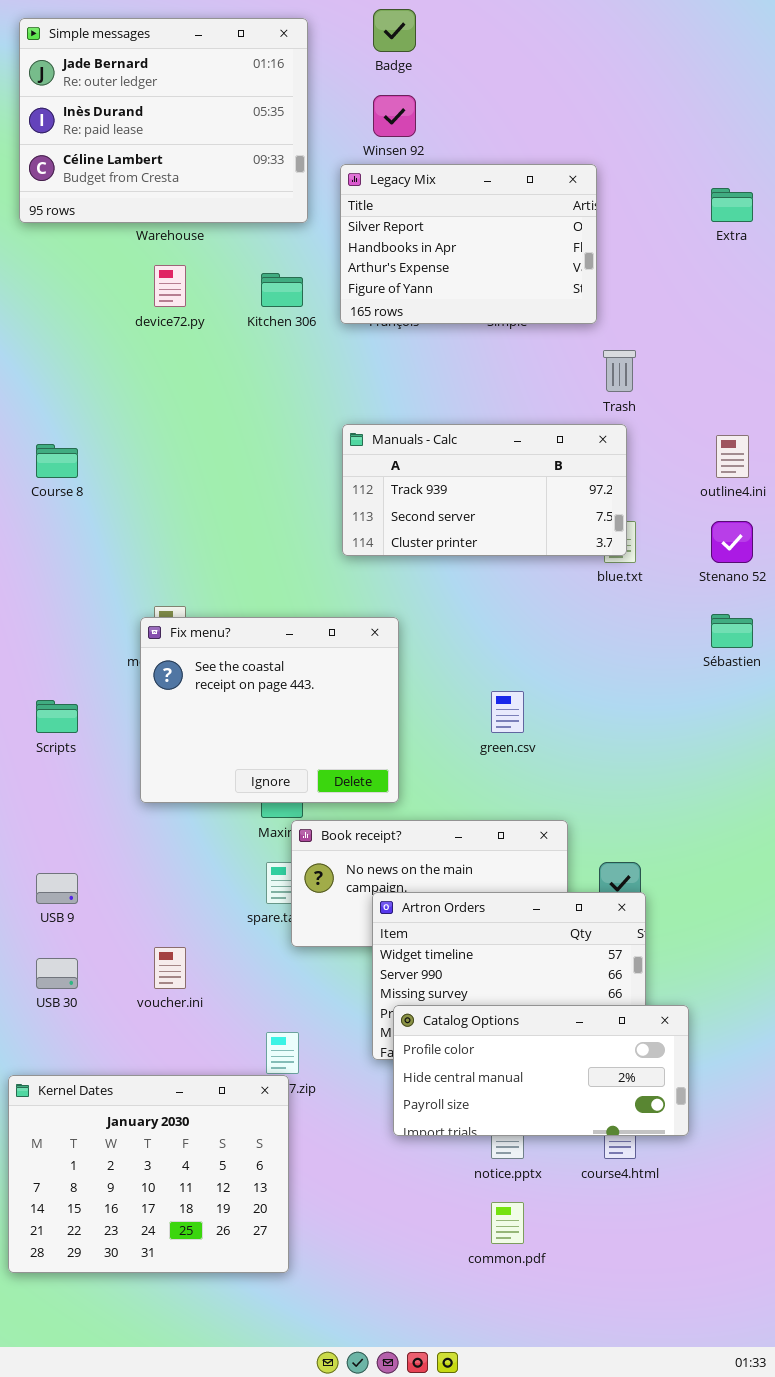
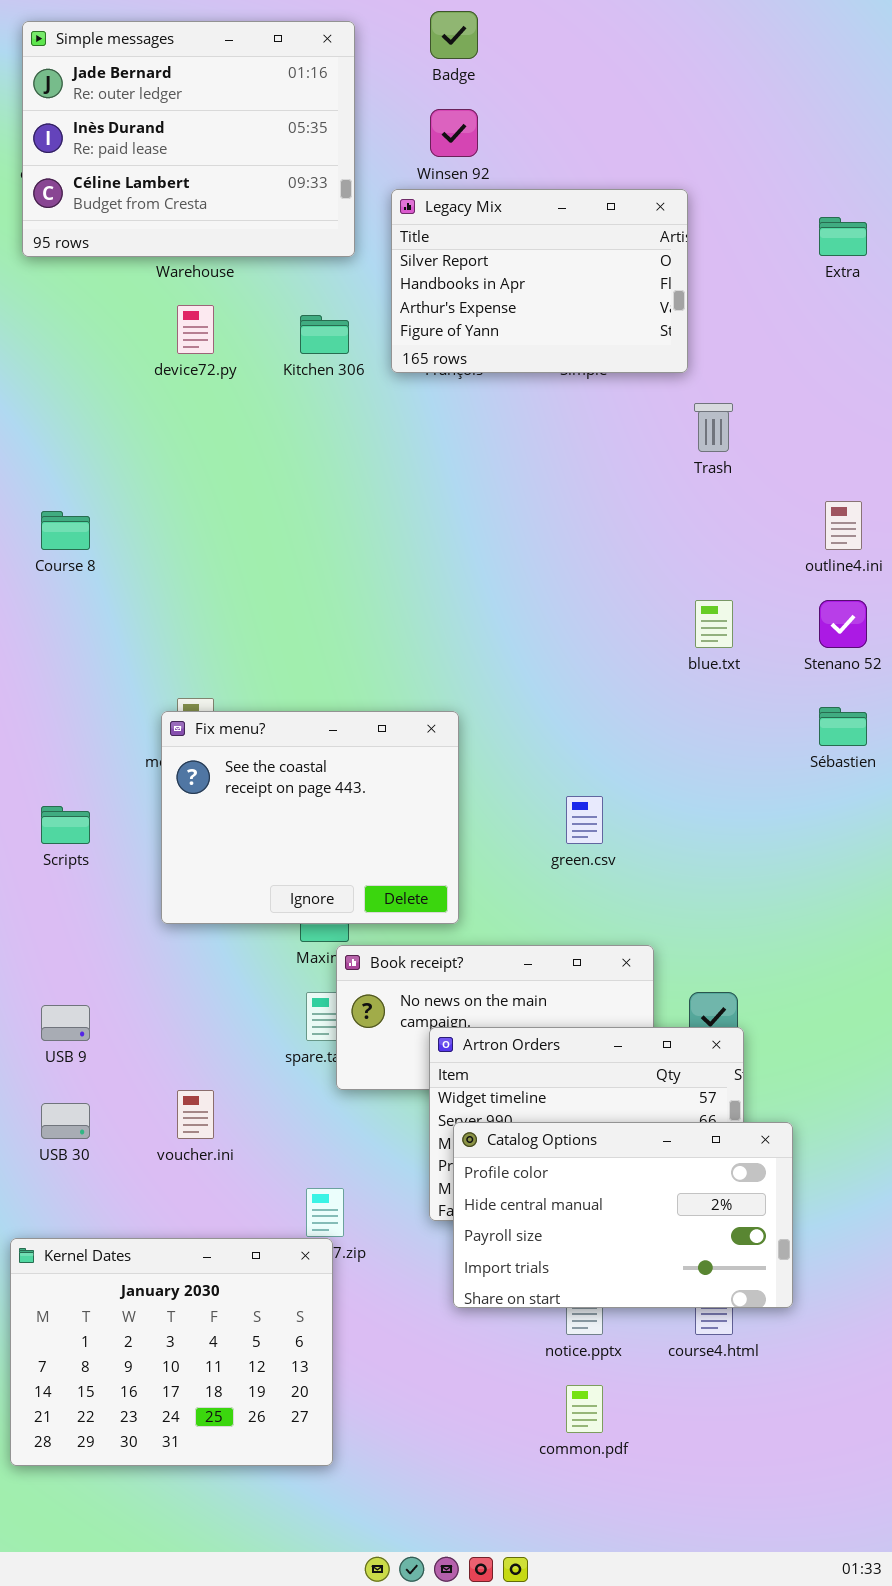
Manuals - Calc: [342,424,627,556] -> none, closed
Catalog Options: [393,1005,689,1136] -> [453,1122,793,1308], resized

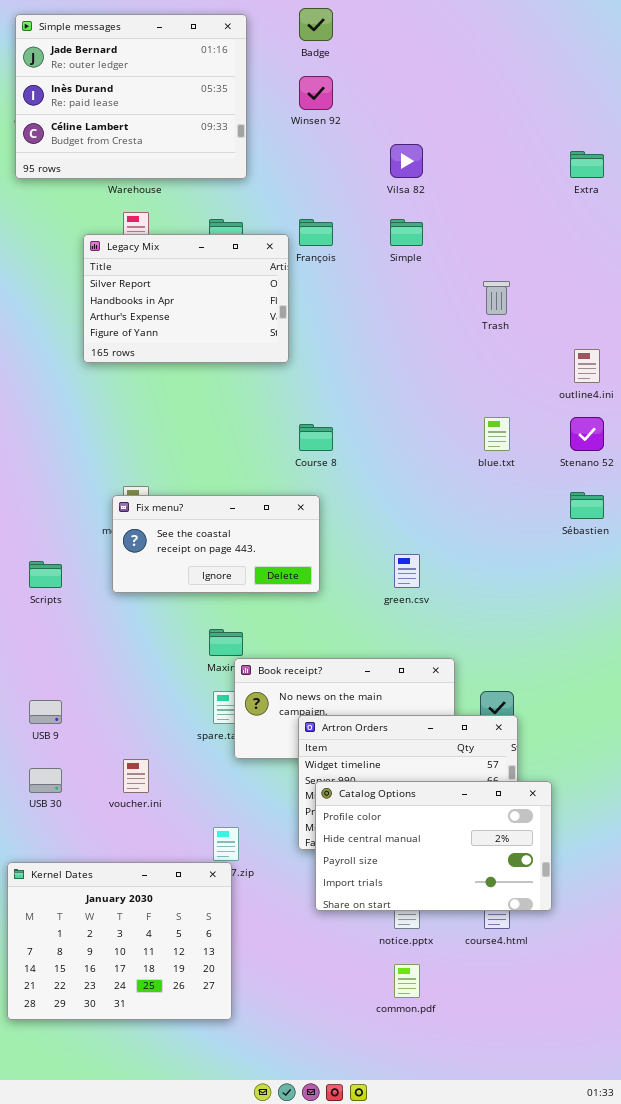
Legacy Mix: [391,189,688,373] -> [83,234,289,363], moved
Course 8: [41,511,90,550] -> [299,424,333,451], moved
Fix menu?: [161,711,459,924] -> [112,495,320,593], resized

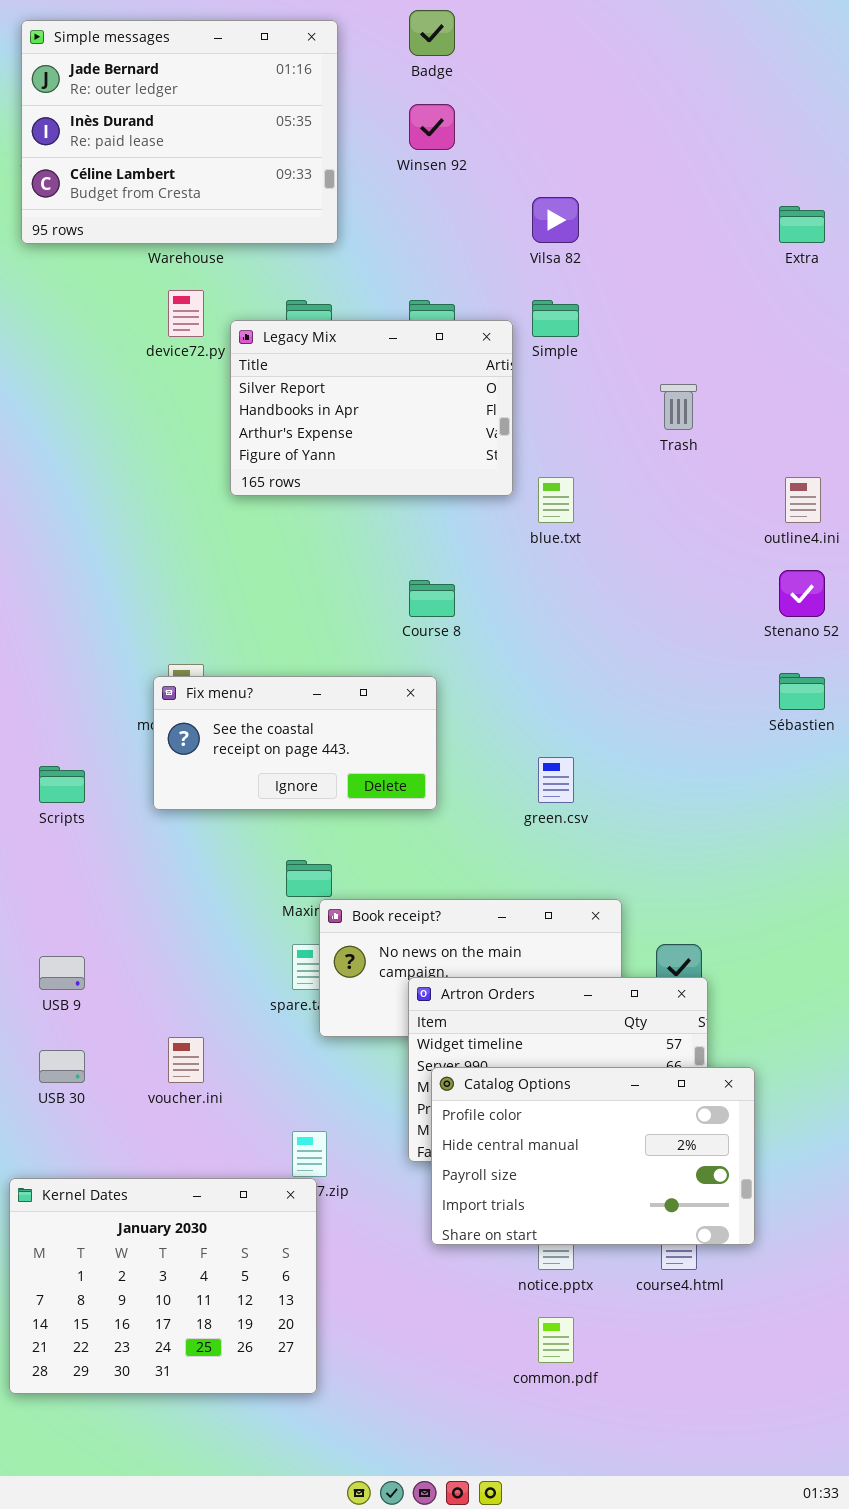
Legacy Mix: [83,234,289,363] -> [230,320,513,496], moved
blue.txt: [484,417,510,451] -> [538,477,574,523], moved

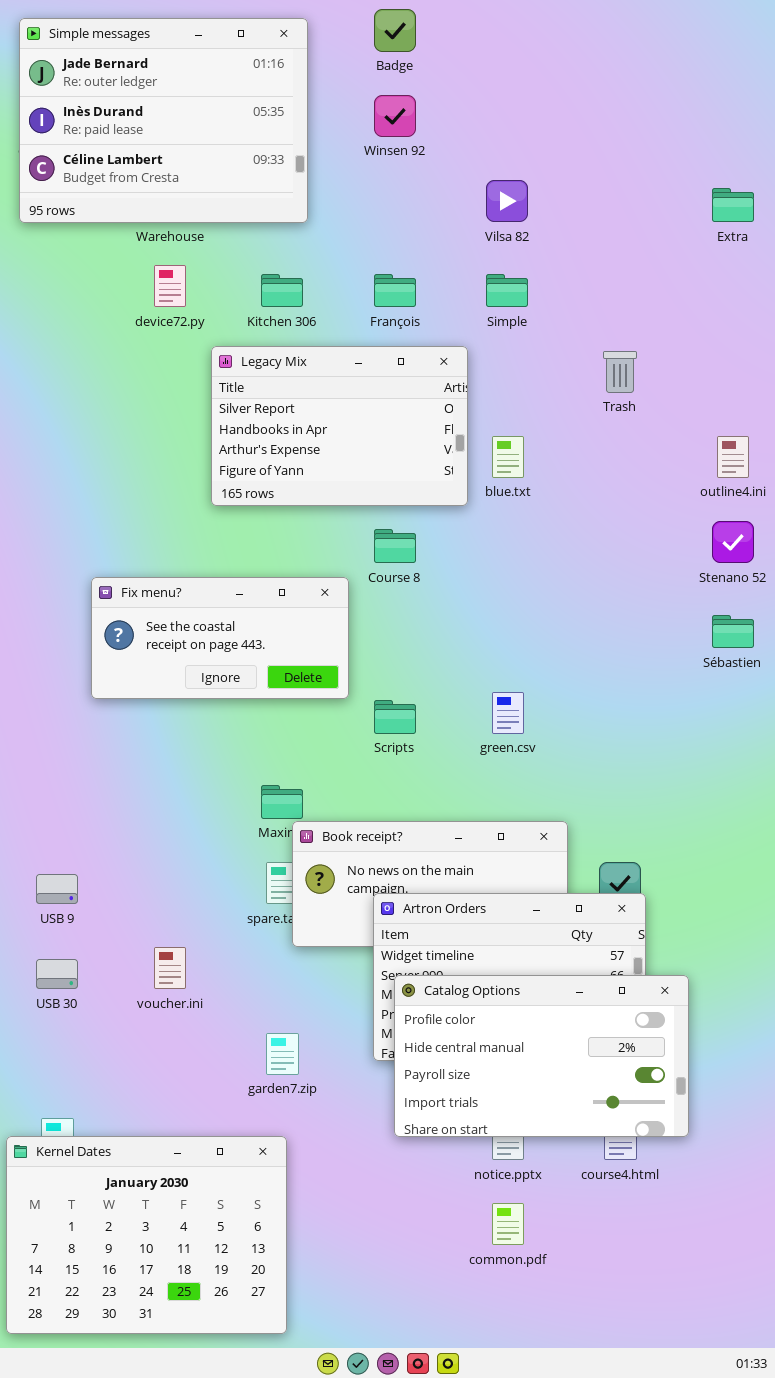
Legacy Mix: [230,320,513,496] -> [211,346,468,506], moved
Fix menu?: [153,676,437,810] -> [91,577,349,699], moved
Scripts: [39,766,85,803] -> [374,700,416,734], moved
Kernel Dates: [9,1178,317,1394] -> [6,1136,287,1334], moved

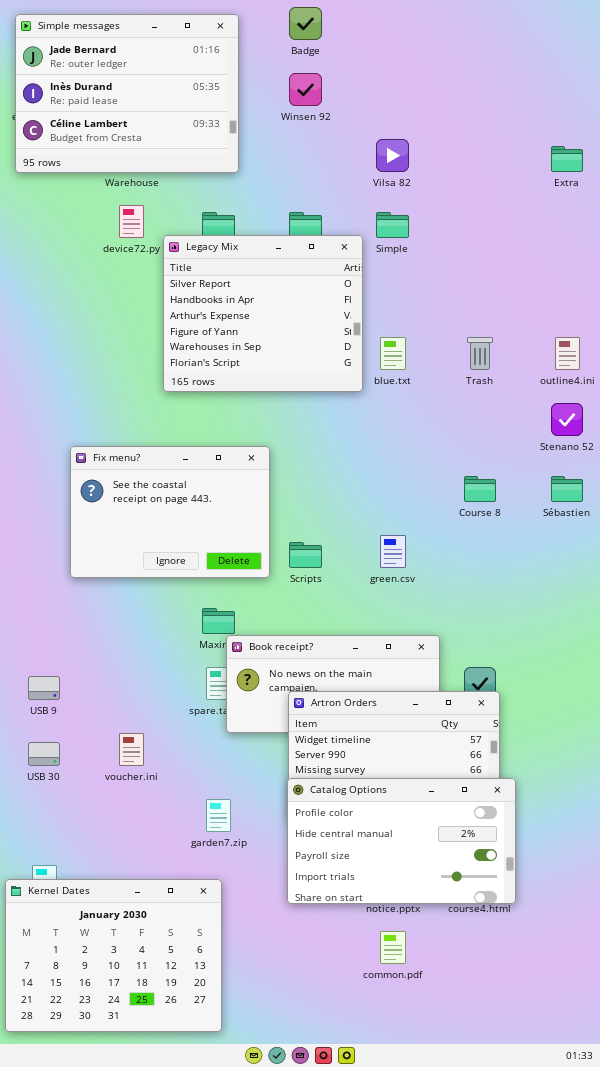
Legacy Mix: [211,346,468,506] -> [163,235,363,392], resized
Trash: [603,351,637,393] -> [467,337,493,370], moved
Course 8: [374,529,416,563] -> [464,476,496,502], moved
Fix menu?: [91,577,349,699] -> [70,446,270,578], resized
Catalog Options: [394,975,689,1137] -> [287,778,516,904], moved

